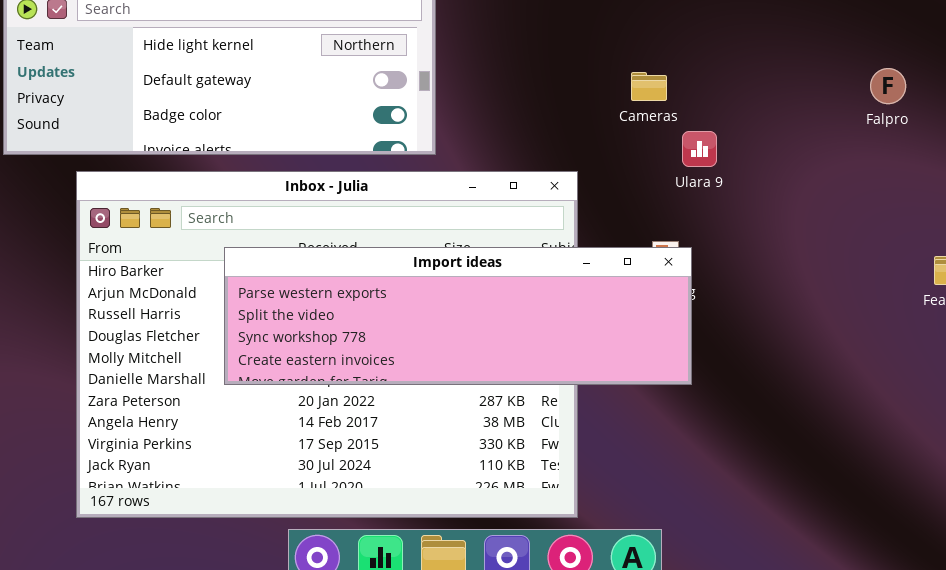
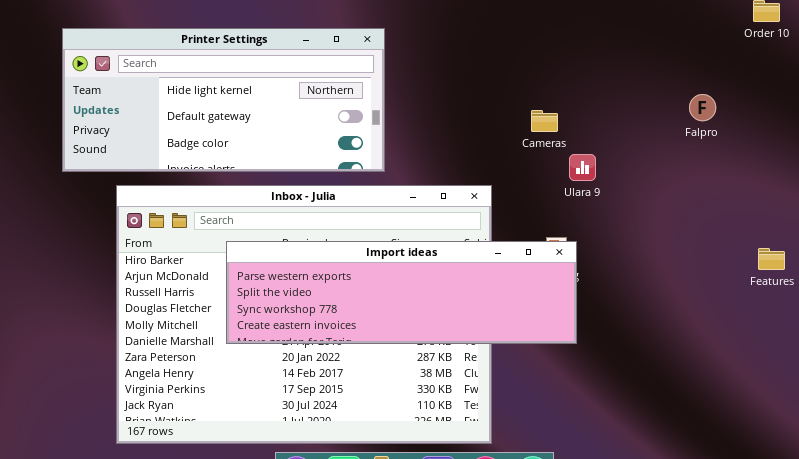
Falpro: [870,68,906,104] -> [689,94,716,121], moved

